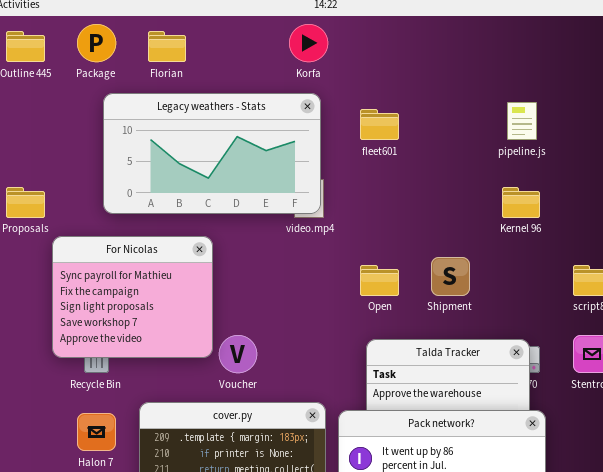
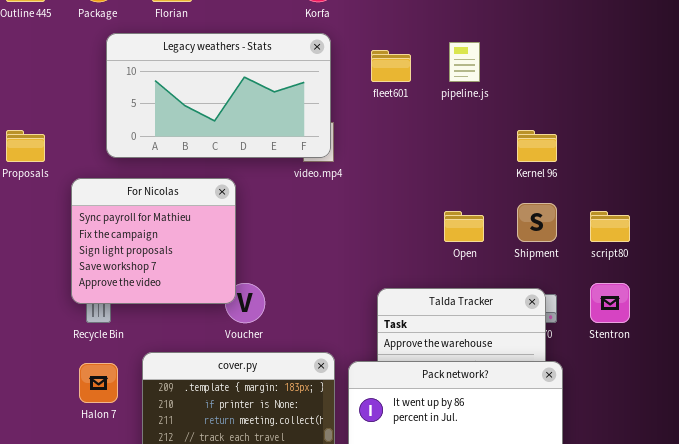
pipeline.js: [507,102,537,140] -> [449,42,480,82], moved
For Nicolas: [52,236,213,358] -> [71,178,236,304], moved
Shipment: [431,257,470,296] -> [517,203,557,242], moved
Open: [360,265,399,296] -> [444,211,484,242], moved

